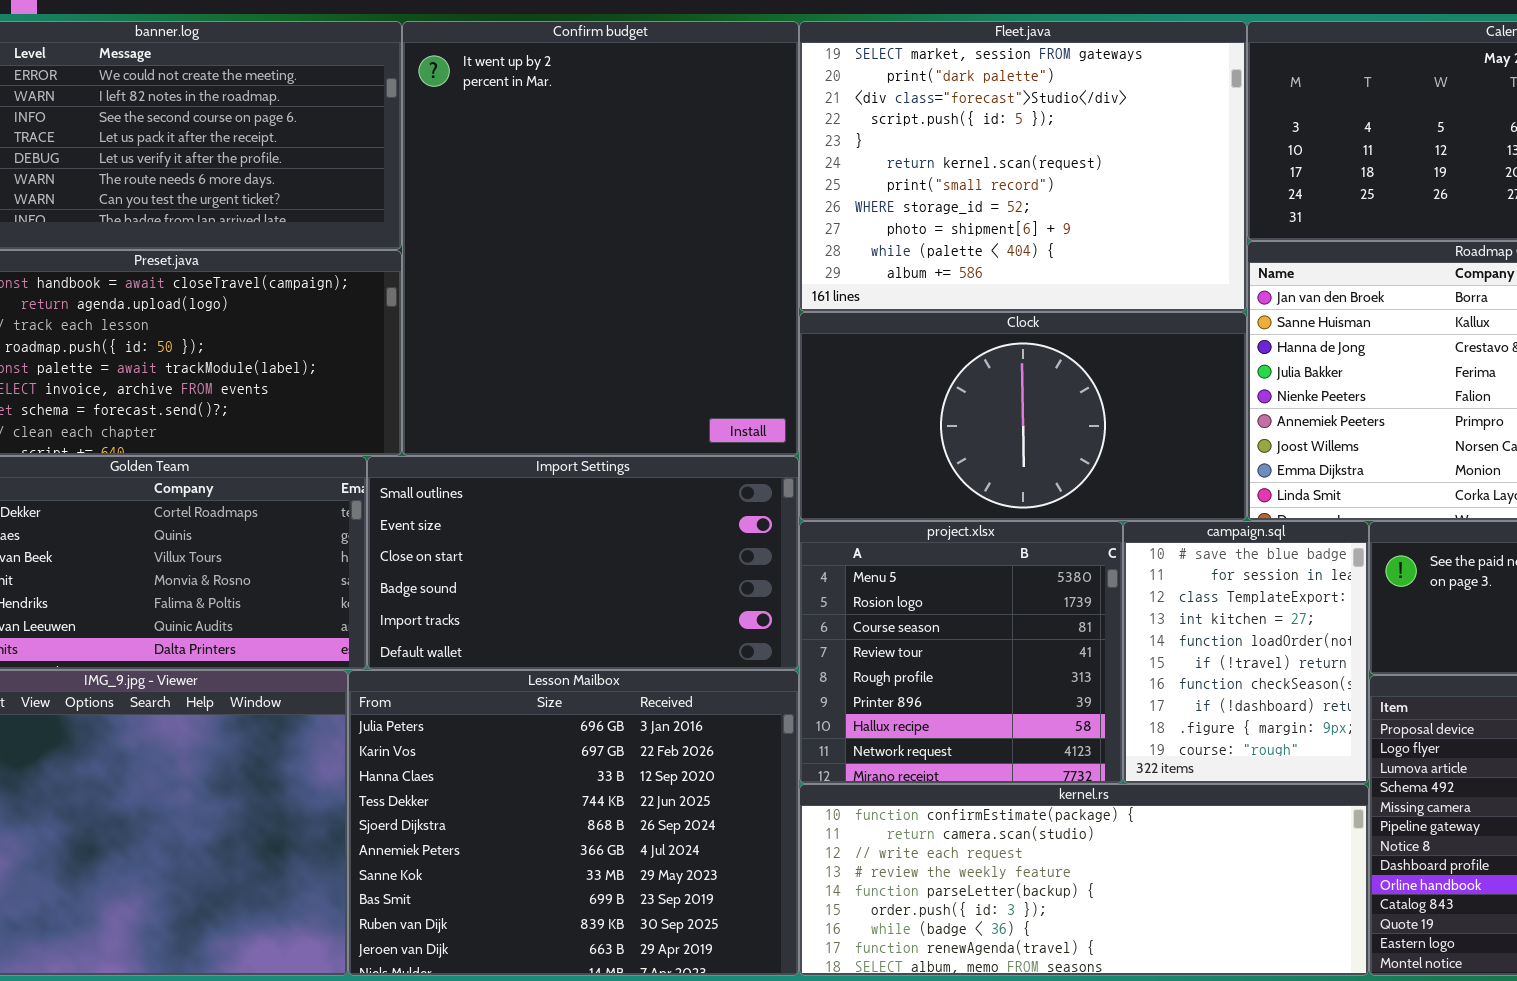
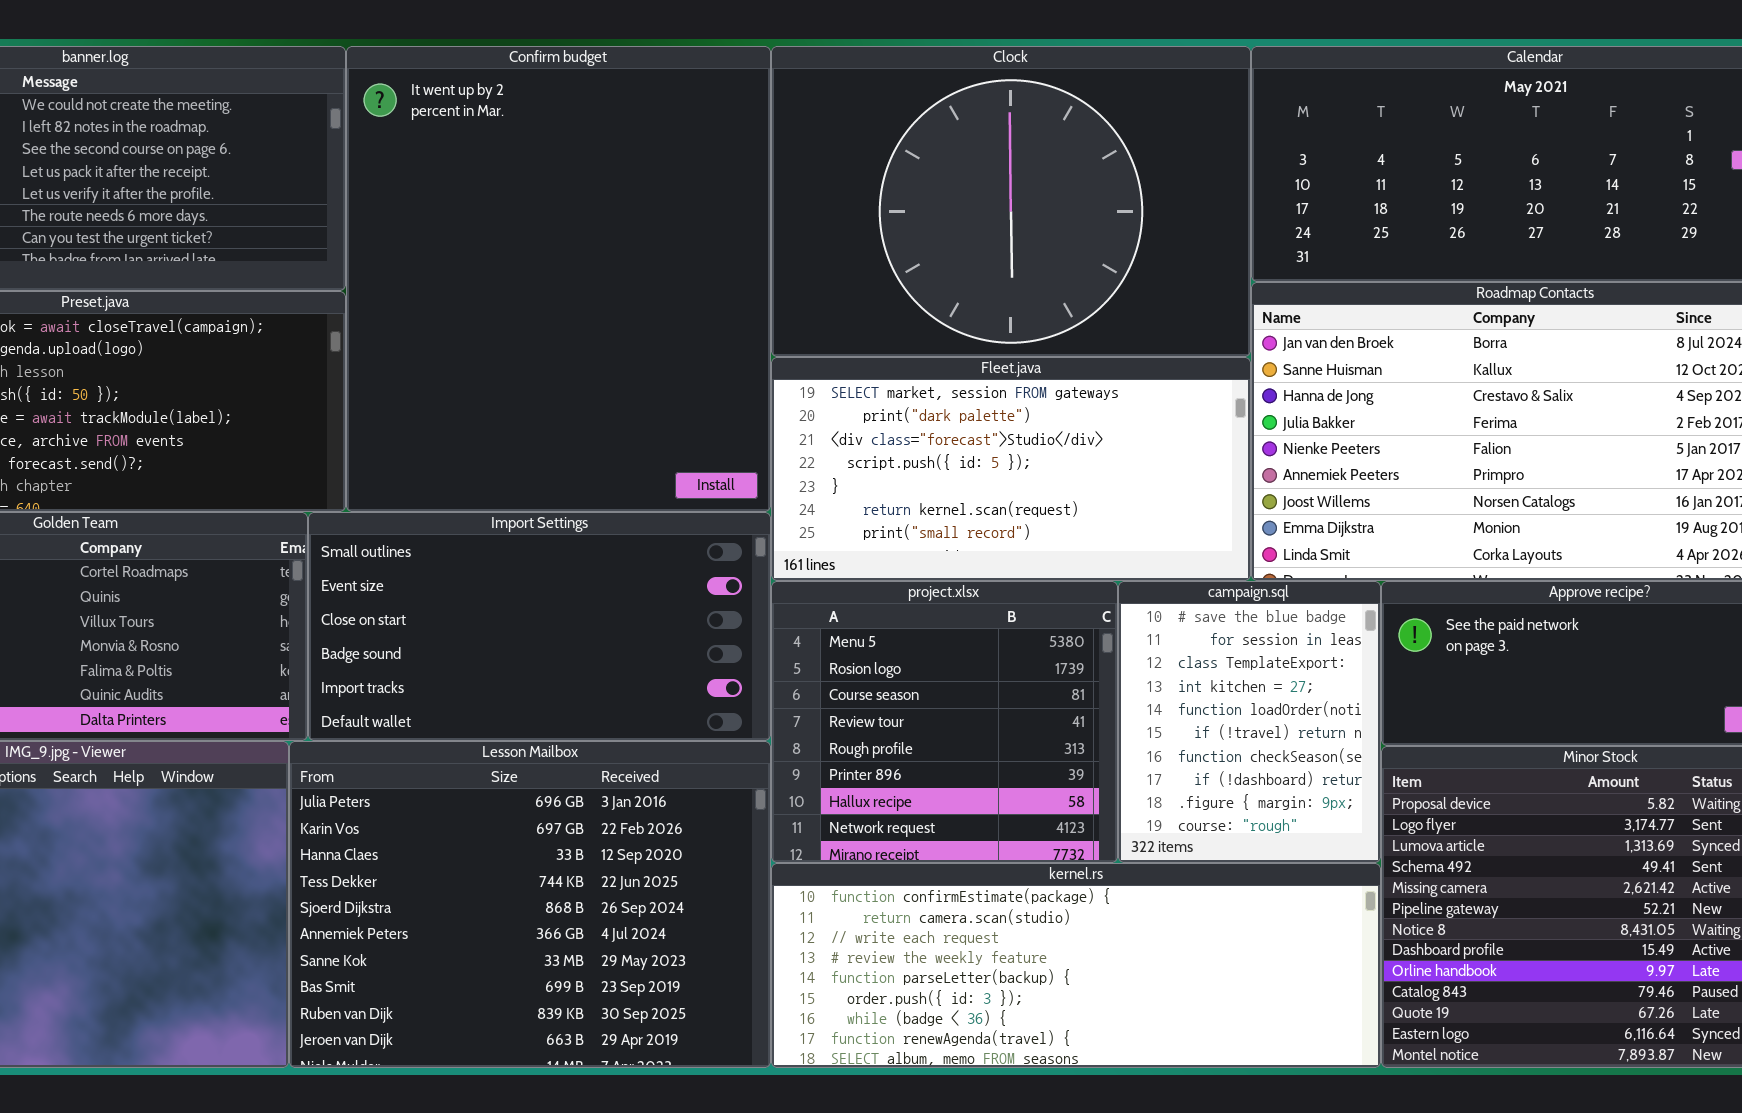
Fleet.java: [799,21,1247,312] -> [771,357,1251,581], moved, resized
Clock: [799,312,1247,521] -> [771,46,1251,357], moved, resized

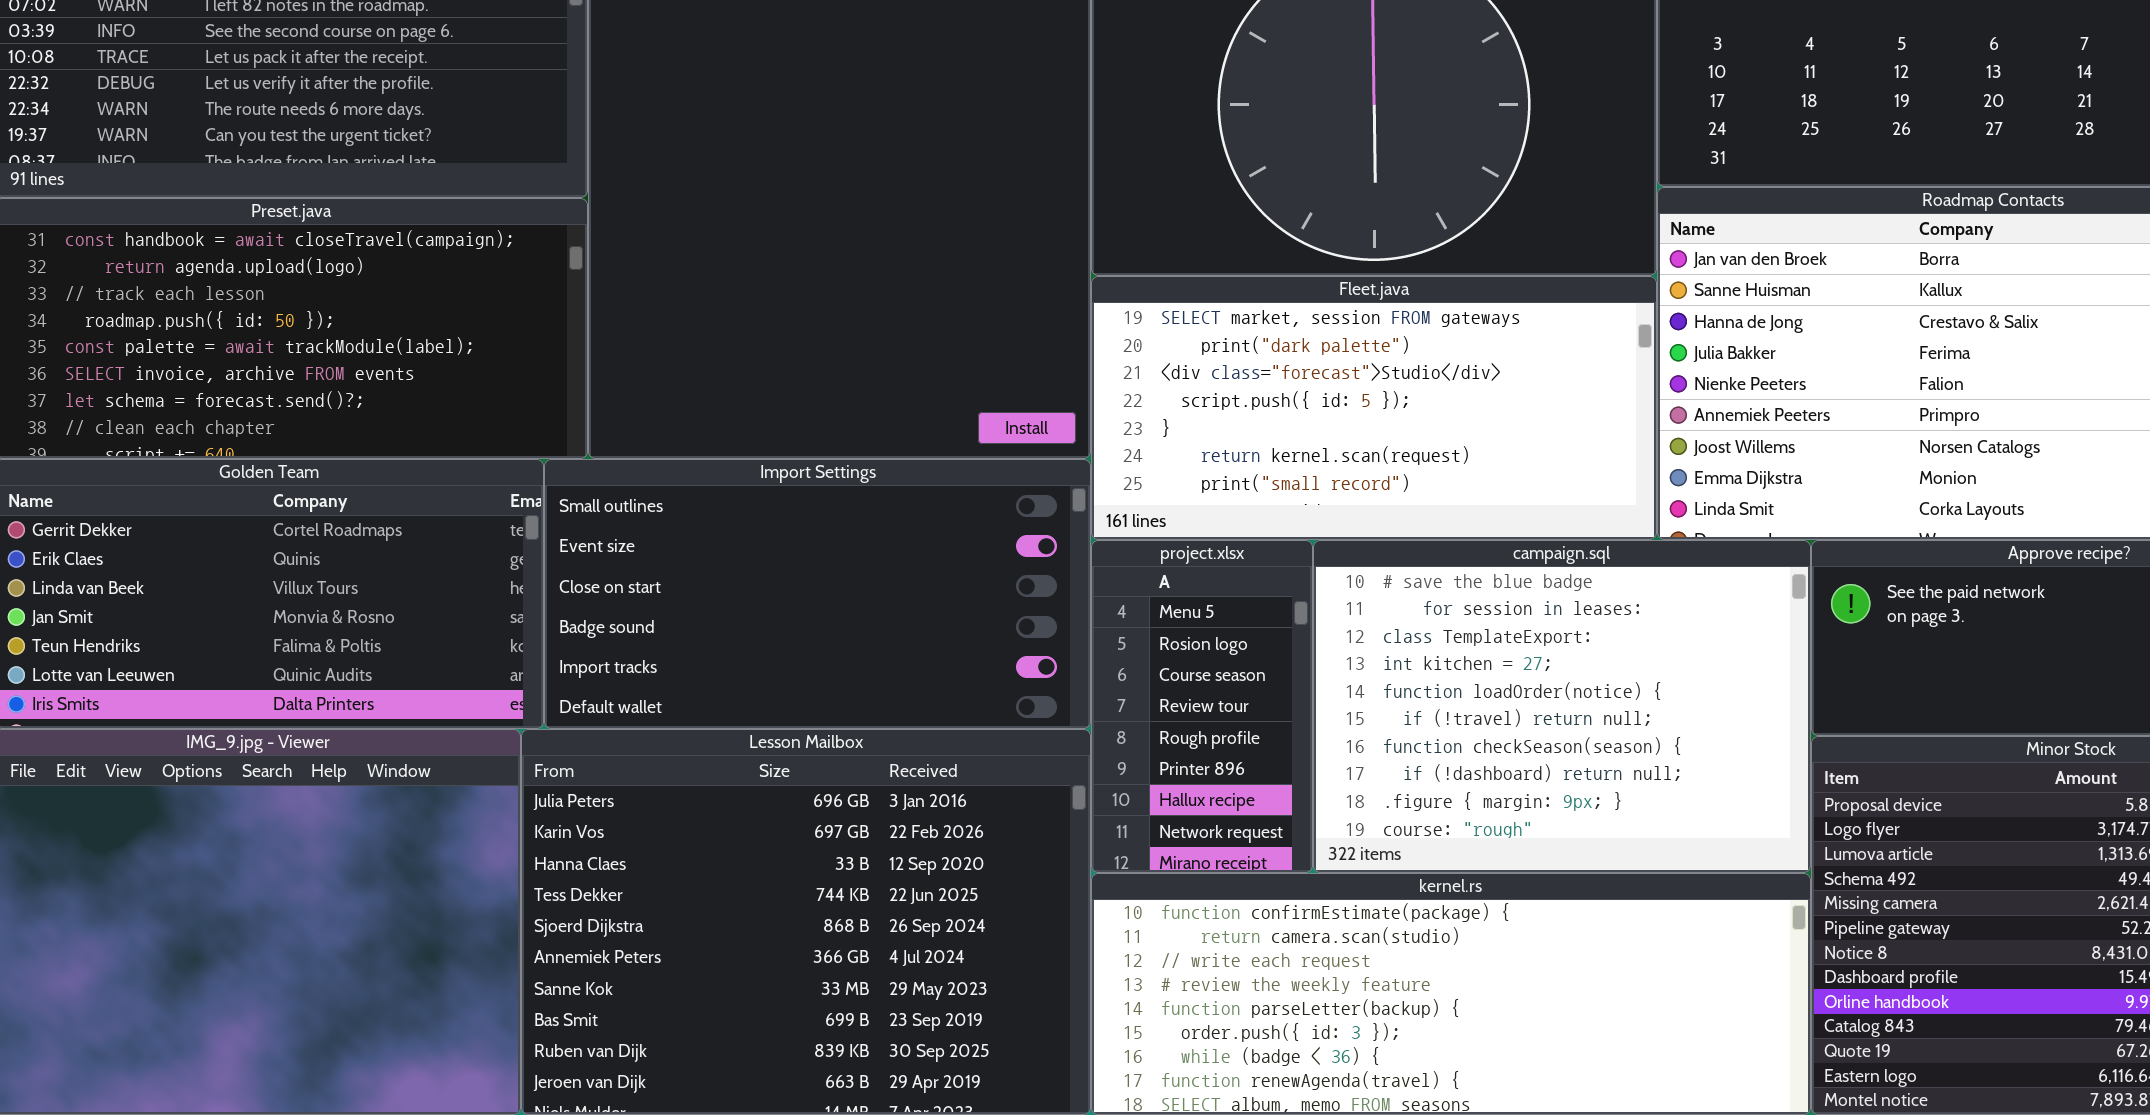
project.xlsx: [771,581,1118,863] -> [1091,540,1313,873], resized
campaign.sql: [1118,581,1381,863] -> [1313,540,1811,873], resized

